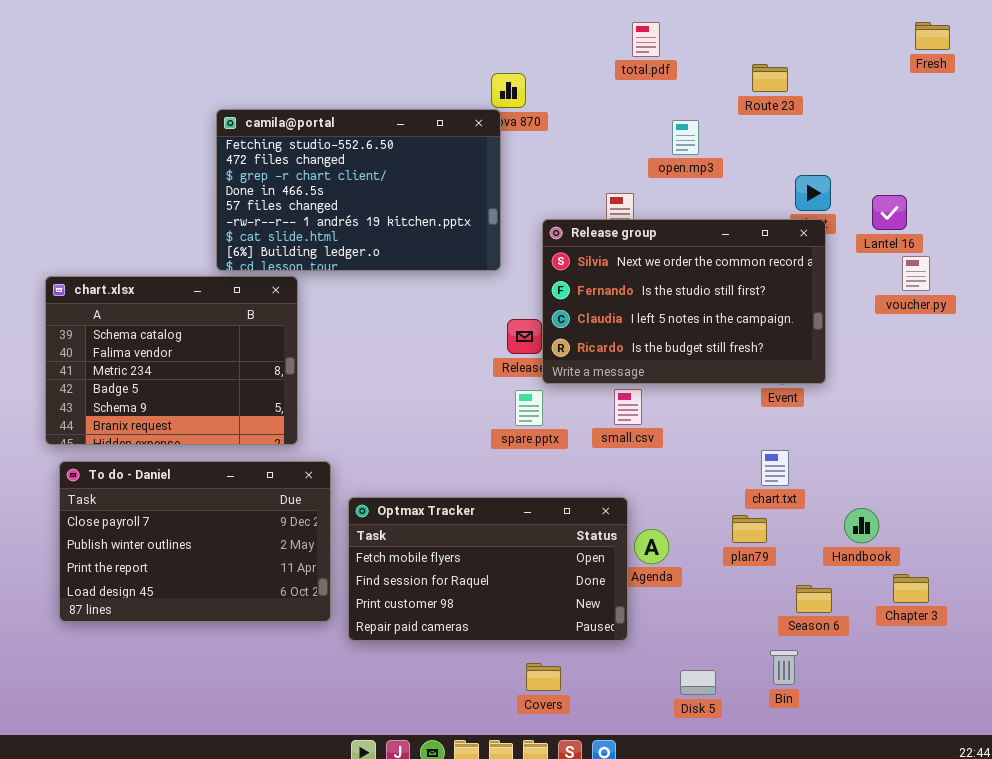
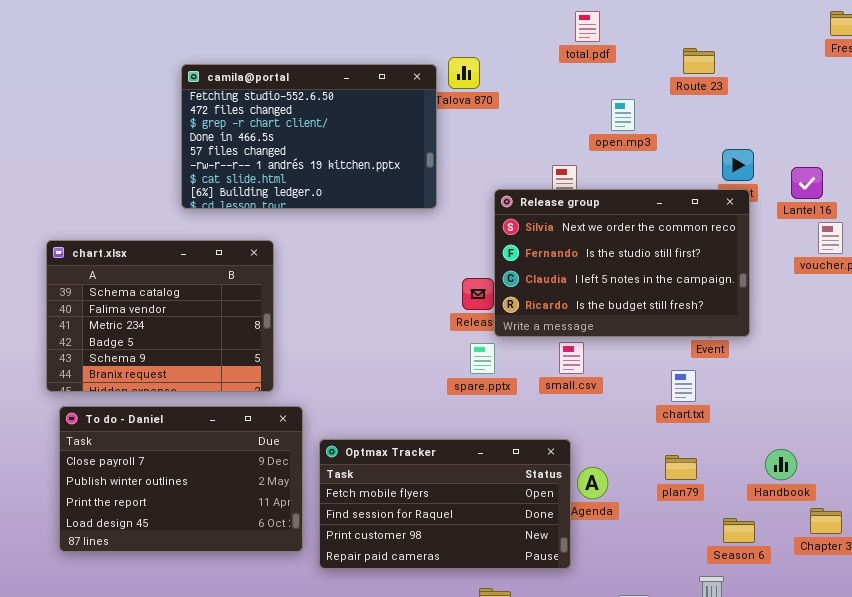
camila@portal: [216,109,501,271] -> [181,64,437,209], moved
chart.txt: [761,450,789,486] -> [671,370,696,402], moved

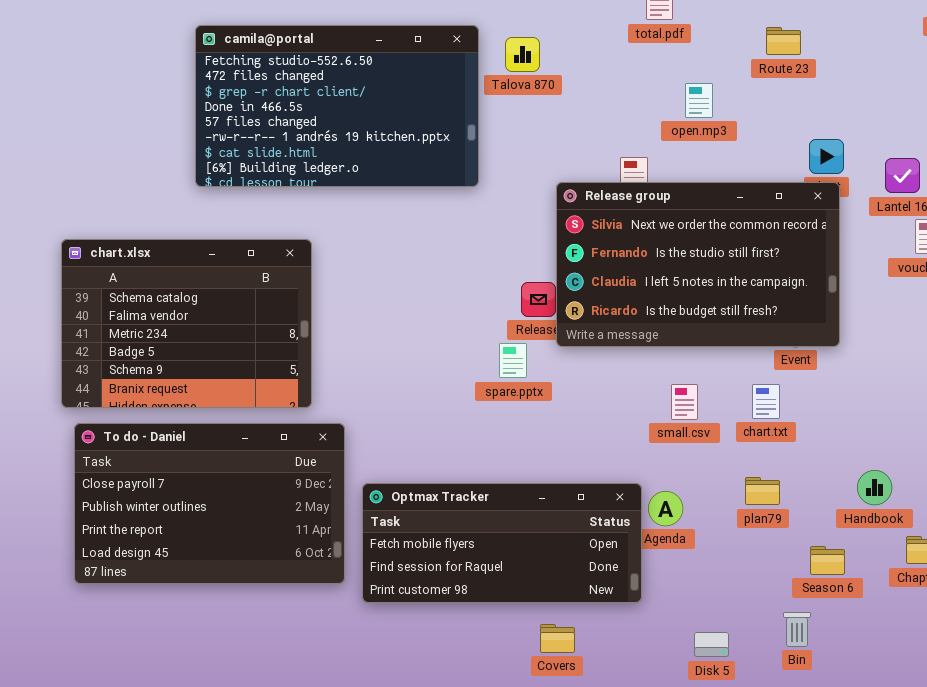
camila@portal: [181,64,437,209] -> [195,25,479,187], moved
small.csv: [559,342,584,374] -> [671,384,698,420], moved
spare.pptx: [470,343,495,374] -> [499,343,527,378], moved
Optmax Tracker: [319,439,571,569] -> [362,483,642,603], resized

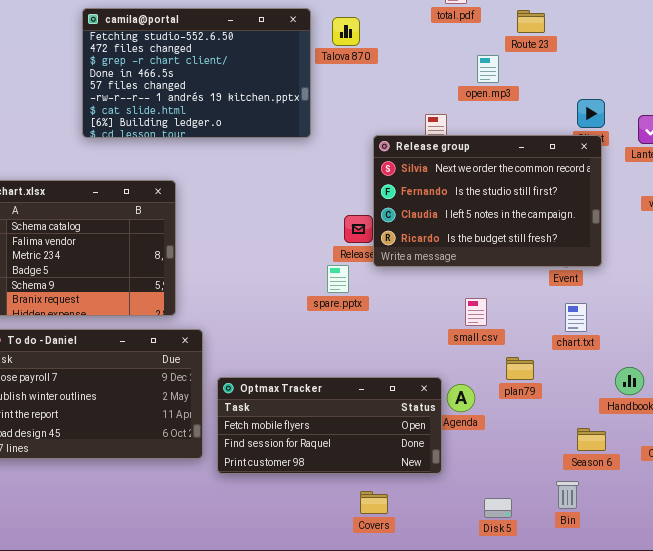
Route 23: [766,27,801,55] -> [517,10,545,33], moved
chart.txt: [752,384,780,419] -> [565,303,587,332], moved
plan79: [745,477,780,505] -> [506,357,534,380], moved

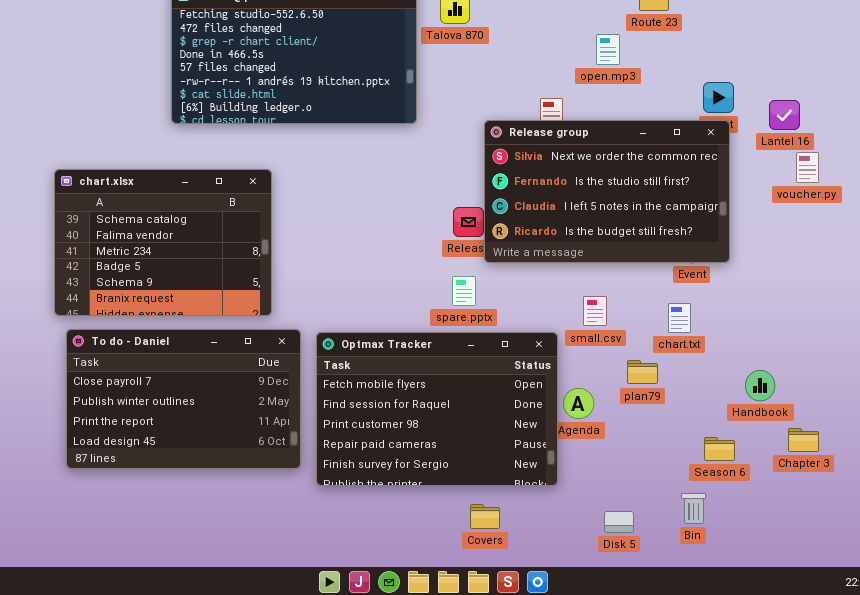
spare.pptx: [327,265,349,293] -> [452,276,476,306], moved
chart.txt: [565,303,587,332] -> [668,303,691,333], moved
Optmax Tracker: [217,377,442,474] -> [316,332,558,486], resized

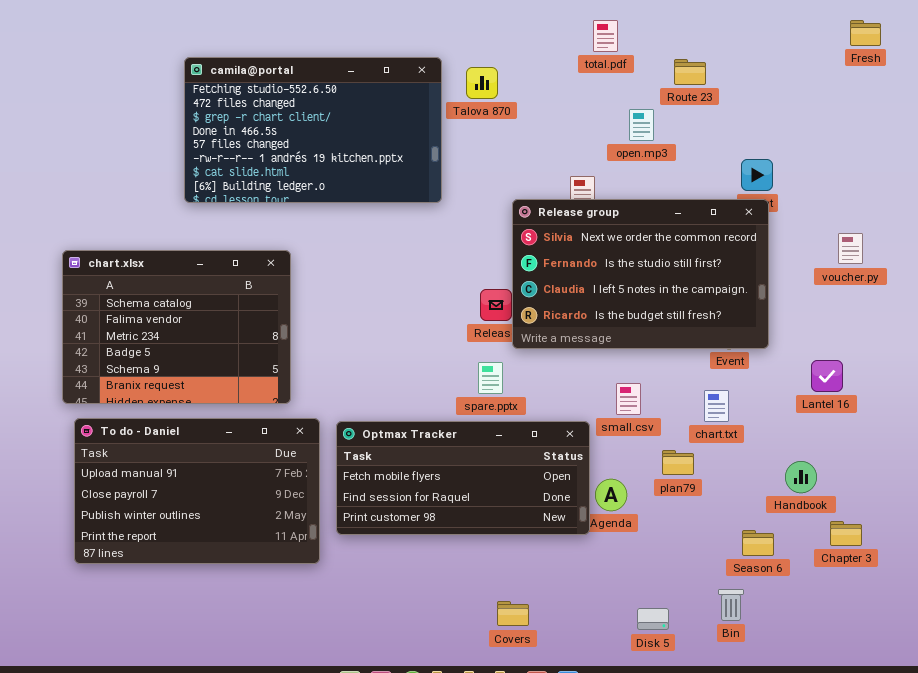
Lantel 16: [769,100,800,130] -> [811,360,843,392], moved
To do - Daniel: [66,329,301,469] -> [74,418,320,564], scrolled up 1 row
Optmax Tracker: [316,332,558,486] -> [336,421,590,535], resized

